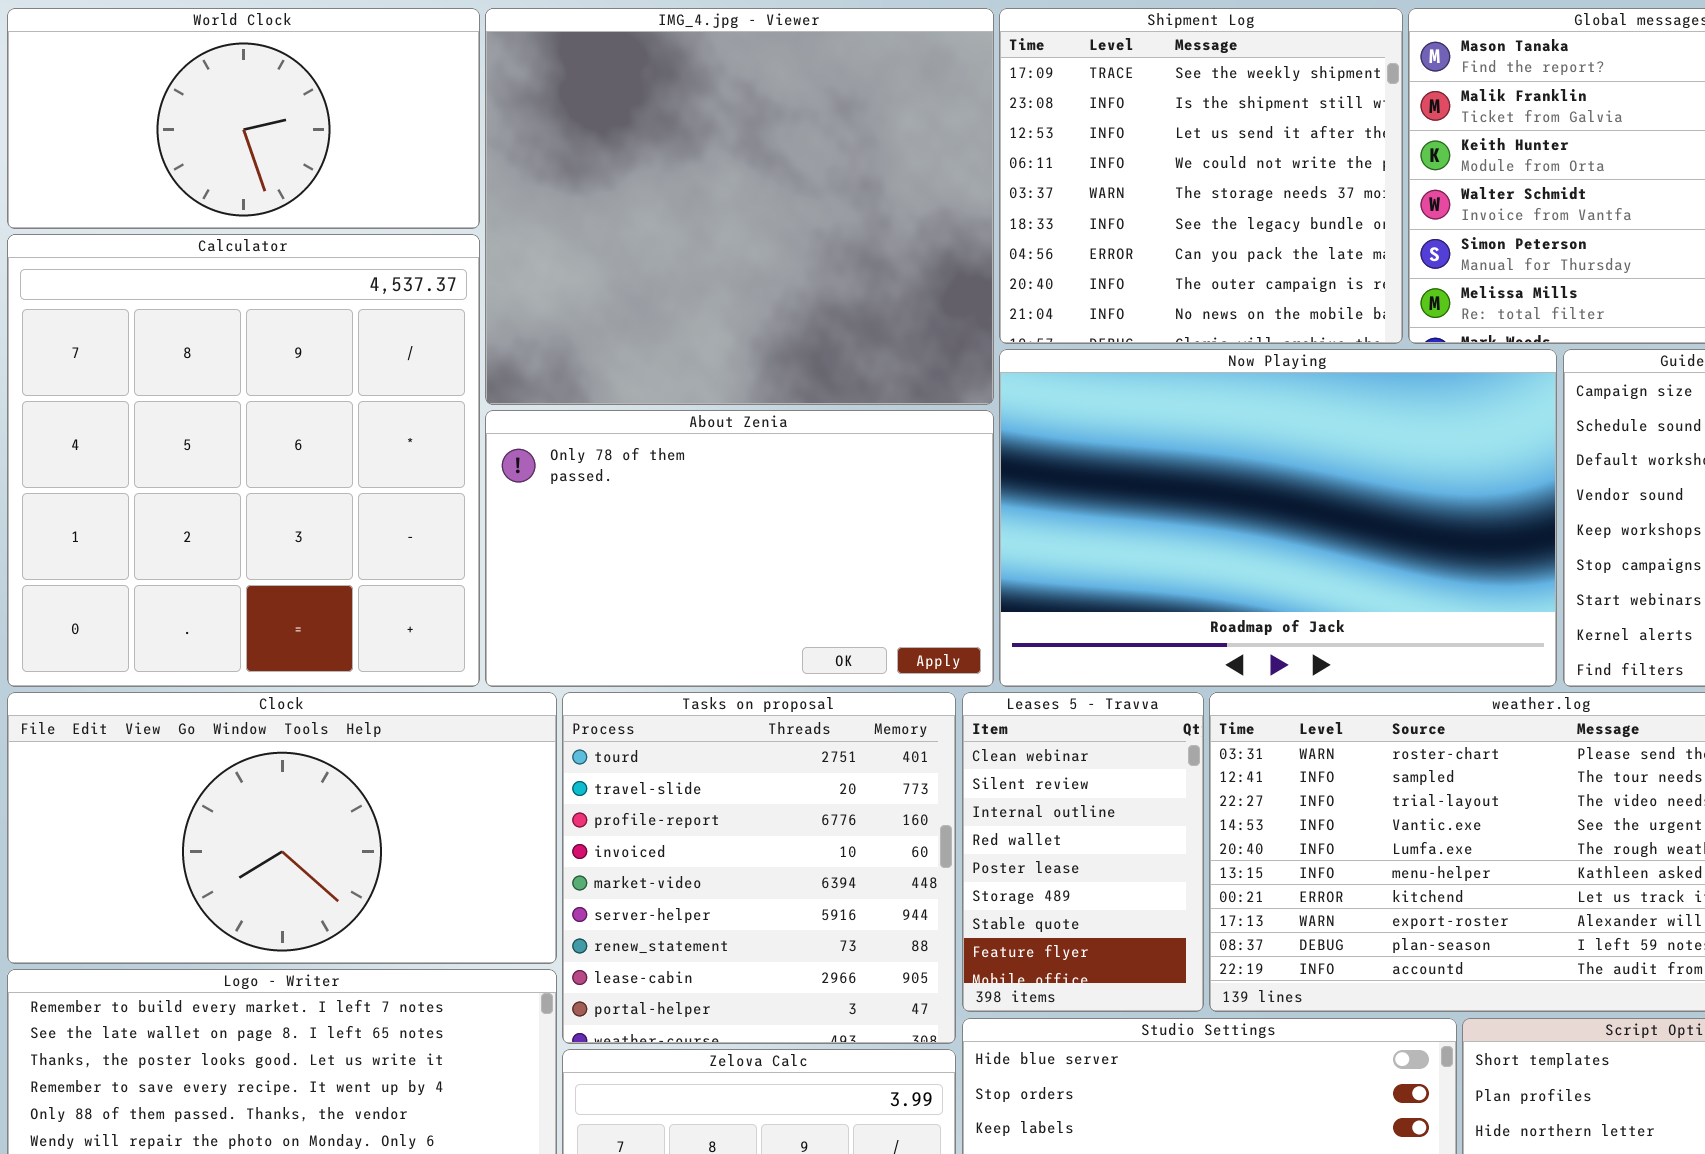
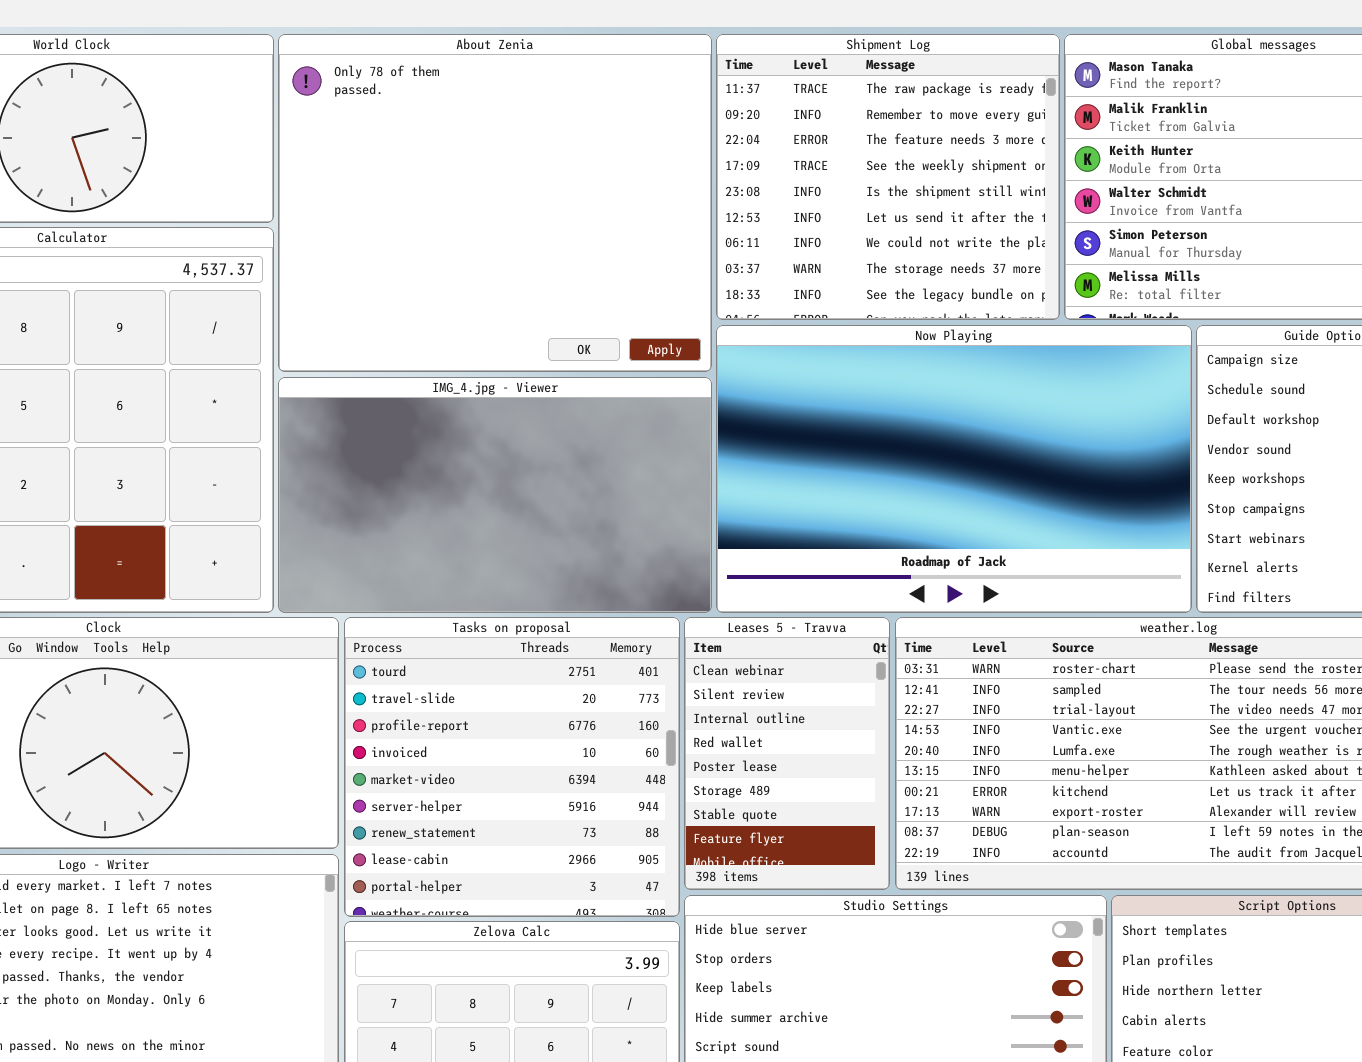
IMG_4.jpg - Viewer: [485,8,994,405] -> [278,377,712,613], moved, resized
Shipment Log: [999,8,1403,344] -> [716,34,1060,320], scrolled up 3 rows
About Zenia: [485,410,994,687] -> [278,34,712,372], moved, resized

